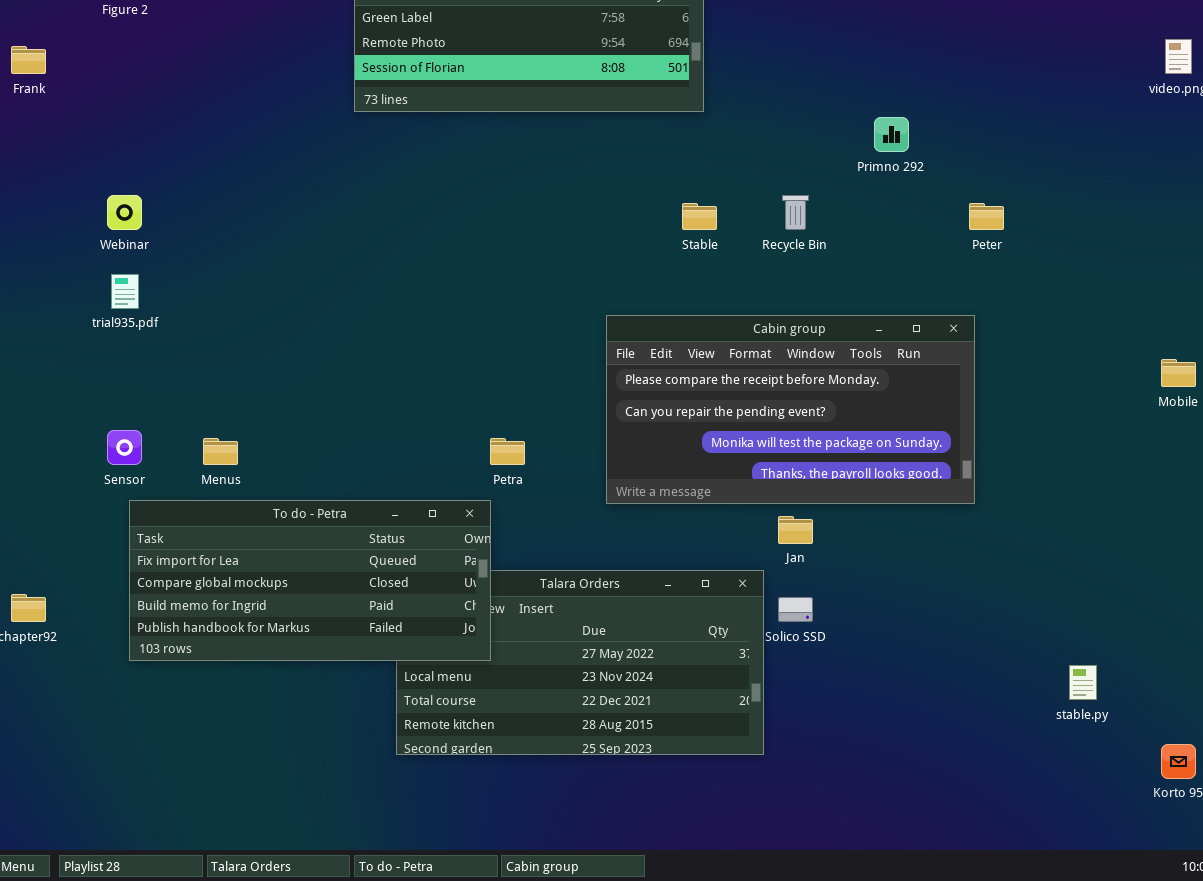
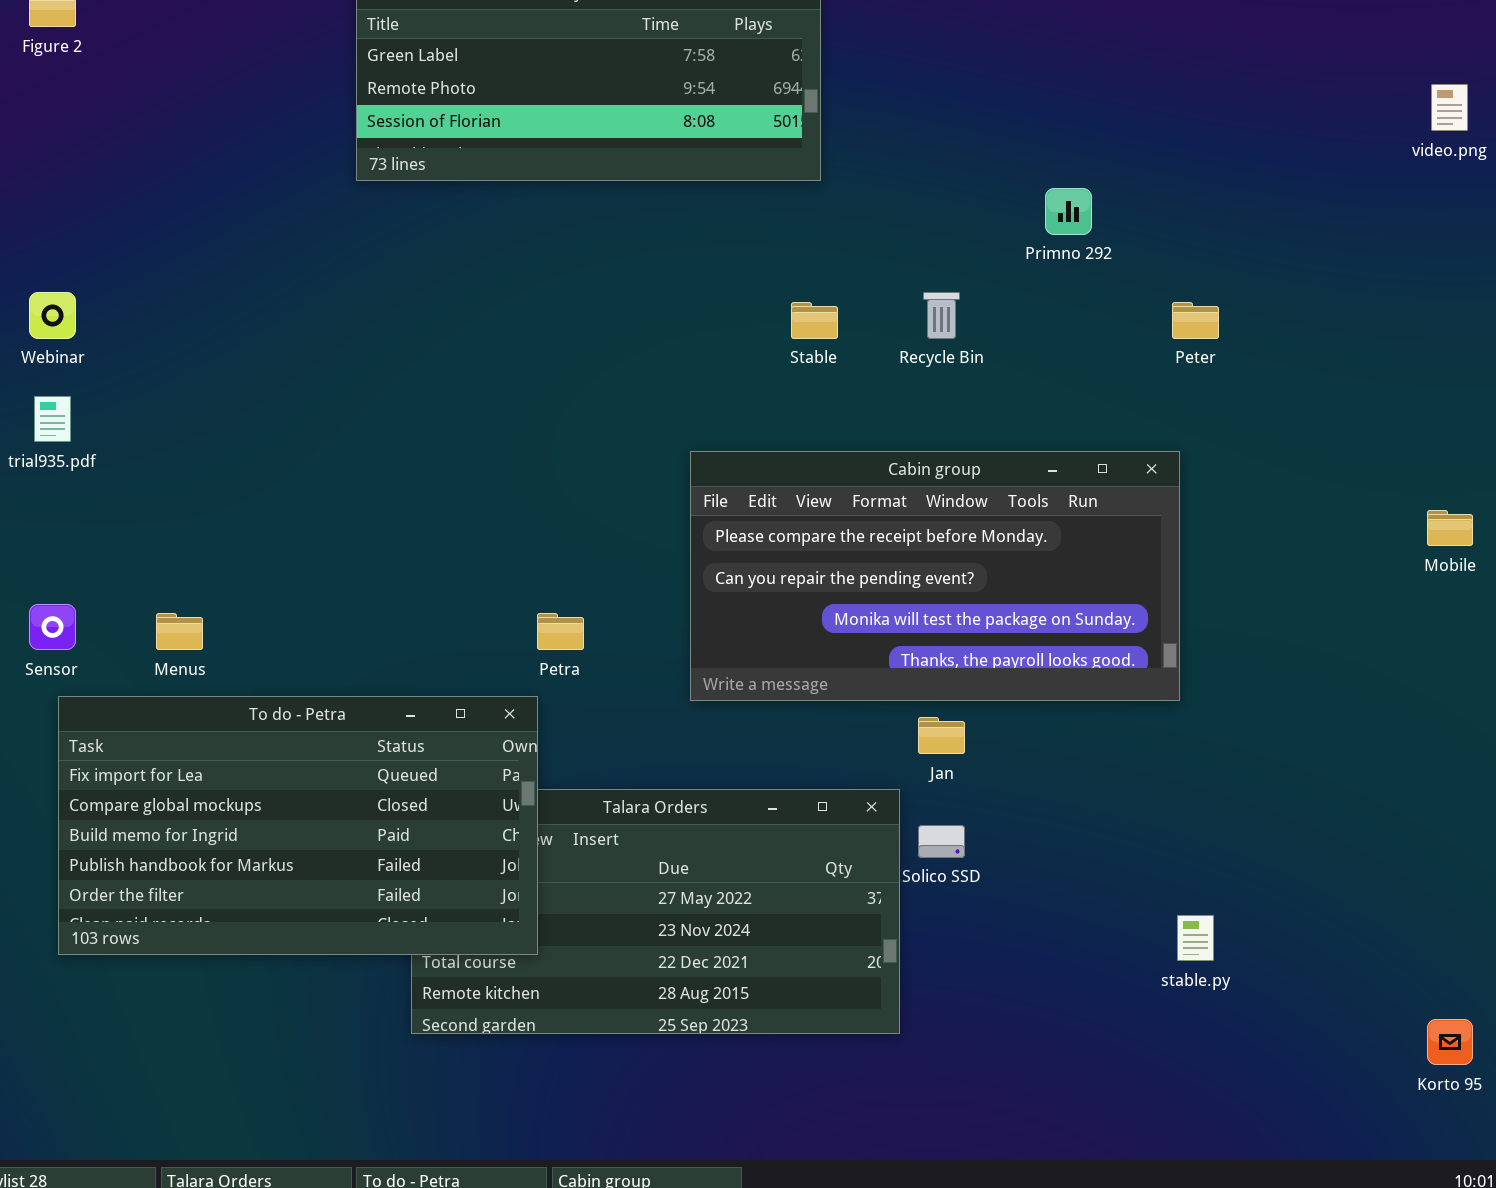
To do - Petra: [129,500,491,661] -> [58,696,538,955], resized
stable.py: [1069,665,1097,700] -> [1177,915,1214,961], moved

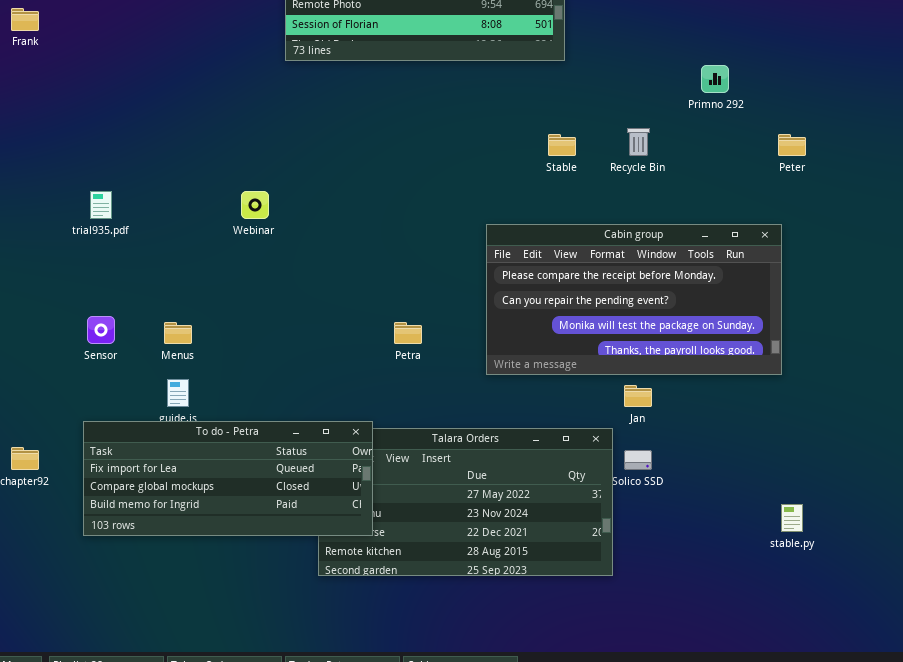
Webinar: [29,292,76,339] -> [241,191,269,219], moved
To do - Petra: [58,696,538,955] -> [83,421,373,536], moved, resized

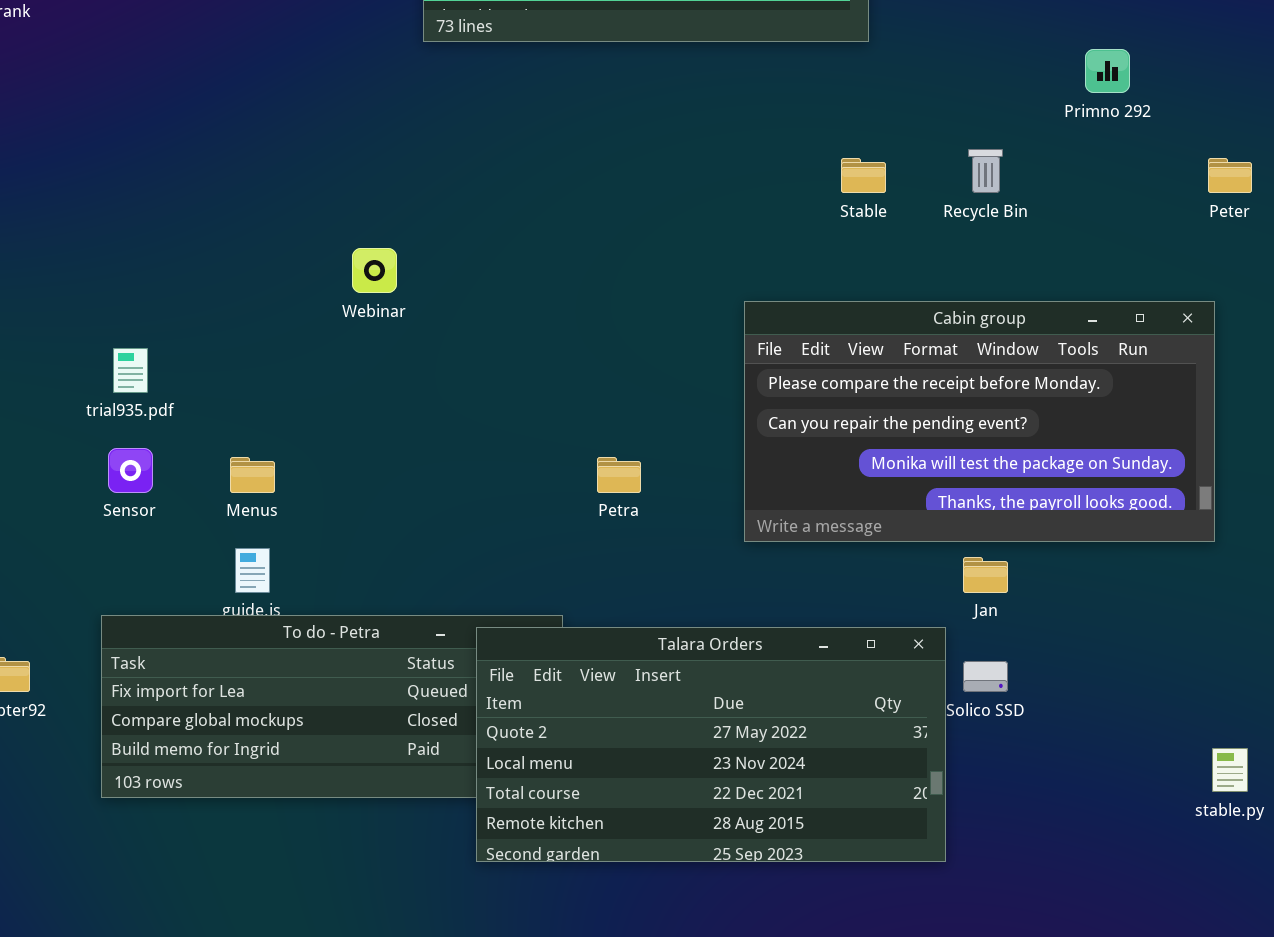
trial935.pdf: [90,191,112,219] -> [113,348,148,393], moved
Talara Orders: [318,428,613,576] -> [476,627,946,862], raised

